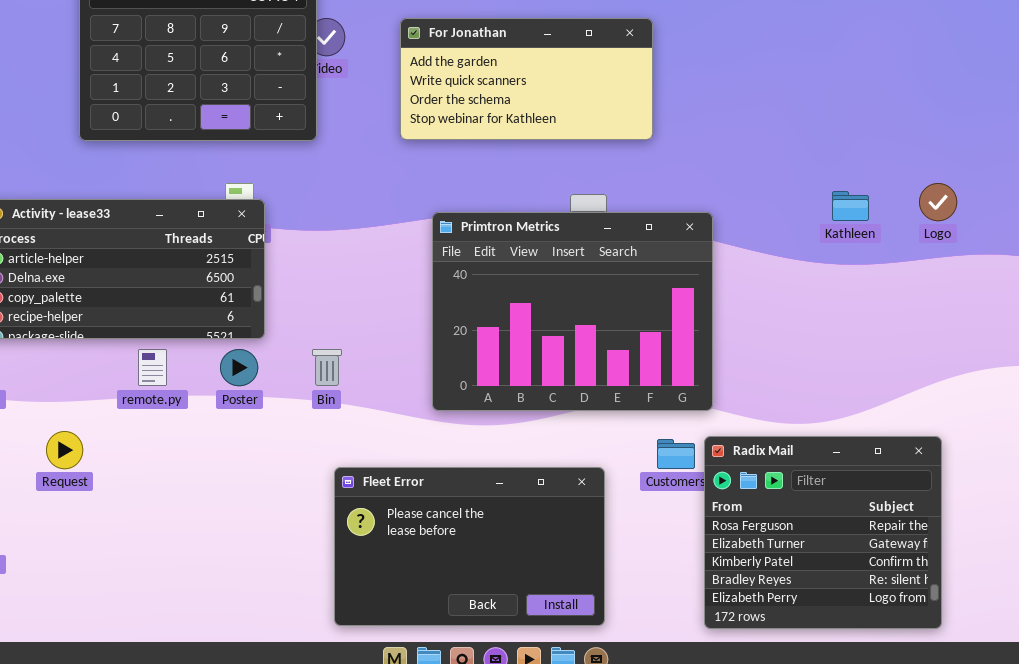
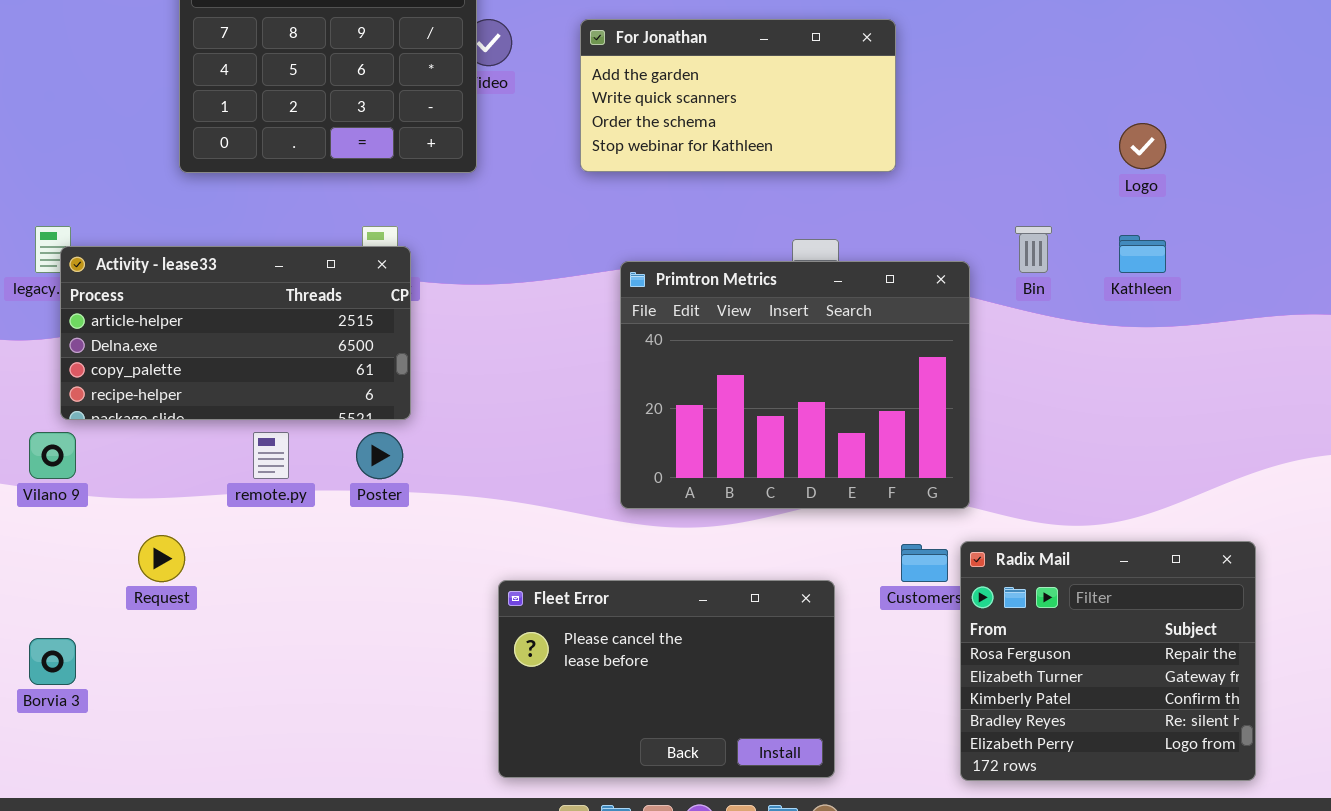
Logo: [919,183,957,221] -> [1119,123,1166,169], moved
Bin: [312,349,342,386] -> [1015,226,1052,273], moved

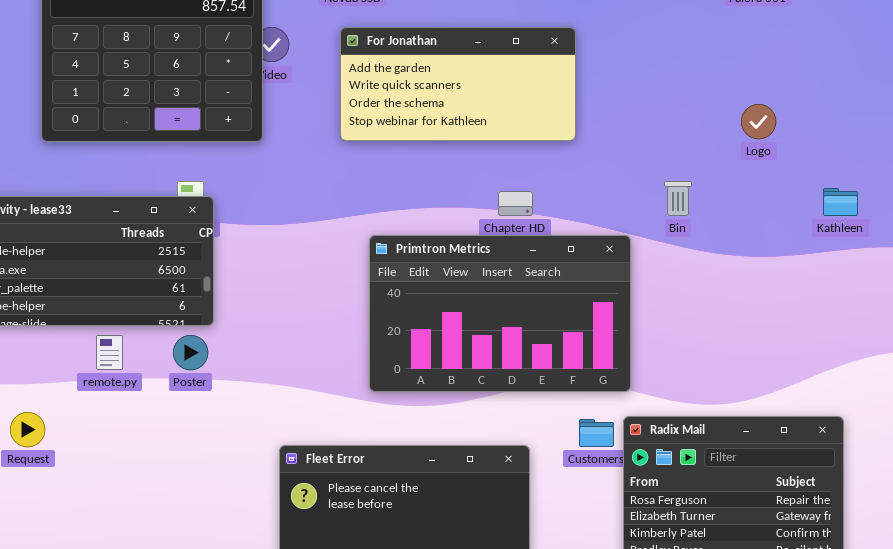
Kathleen: [1119,235,1166,273] -> [823,188,858,216], moved
Primtron Metrics: [620,261,970,509] -> [369,235,631,392], resized

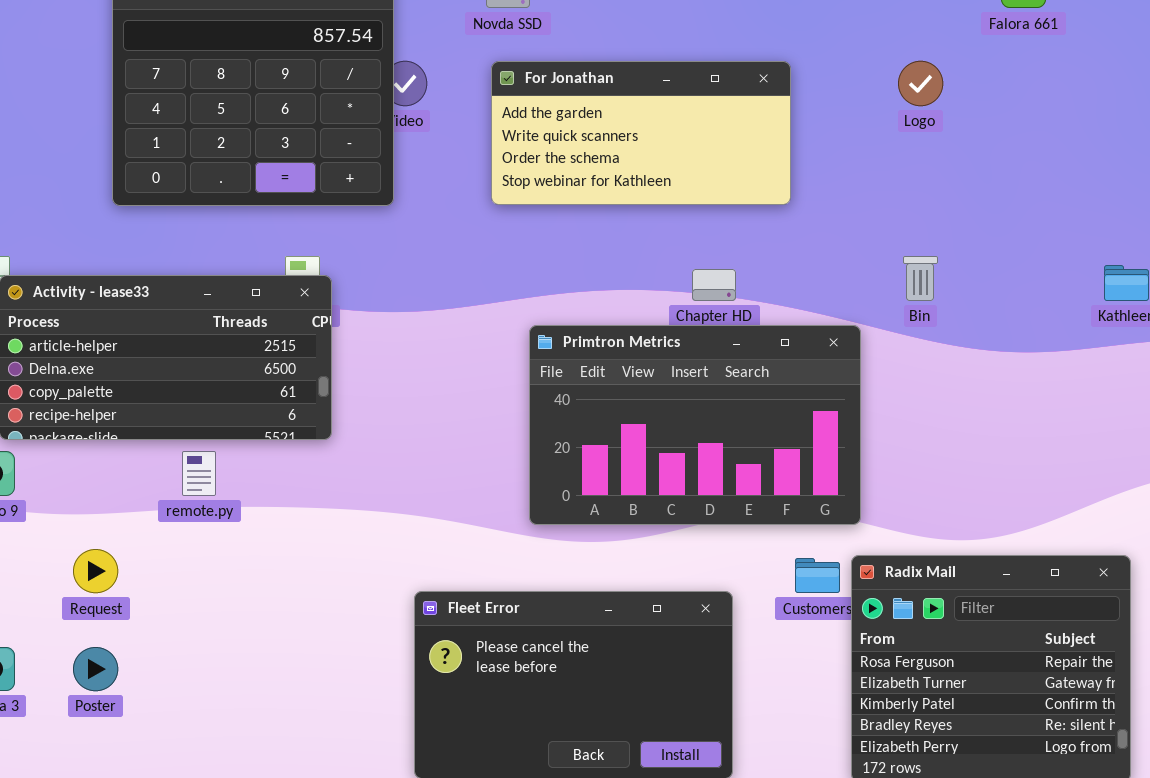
Logo: [741,104,776,139] -> [898,61,943,106], moved
Poster: [173,335,208,370] -> [73,647,118,691], moved

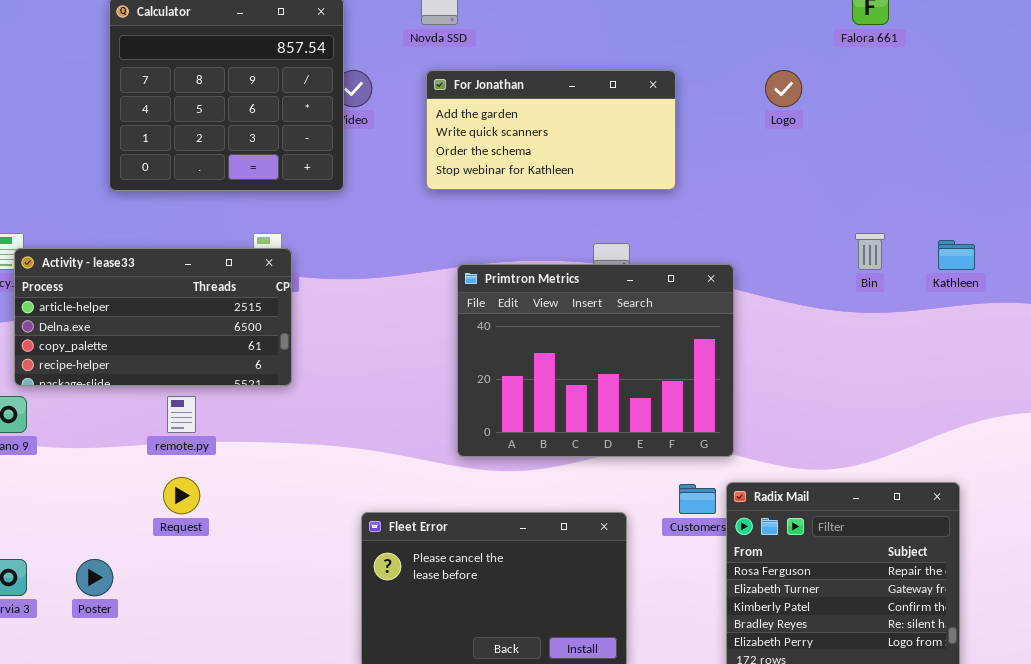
Bin: [903,256,938,301] -> [855,233,885,270], moved
Primtron Metrics: [529,325,861,525] -> [457,264,734,457], resized
Request: [73,549,118,593] -> [163,477,200,514], moved

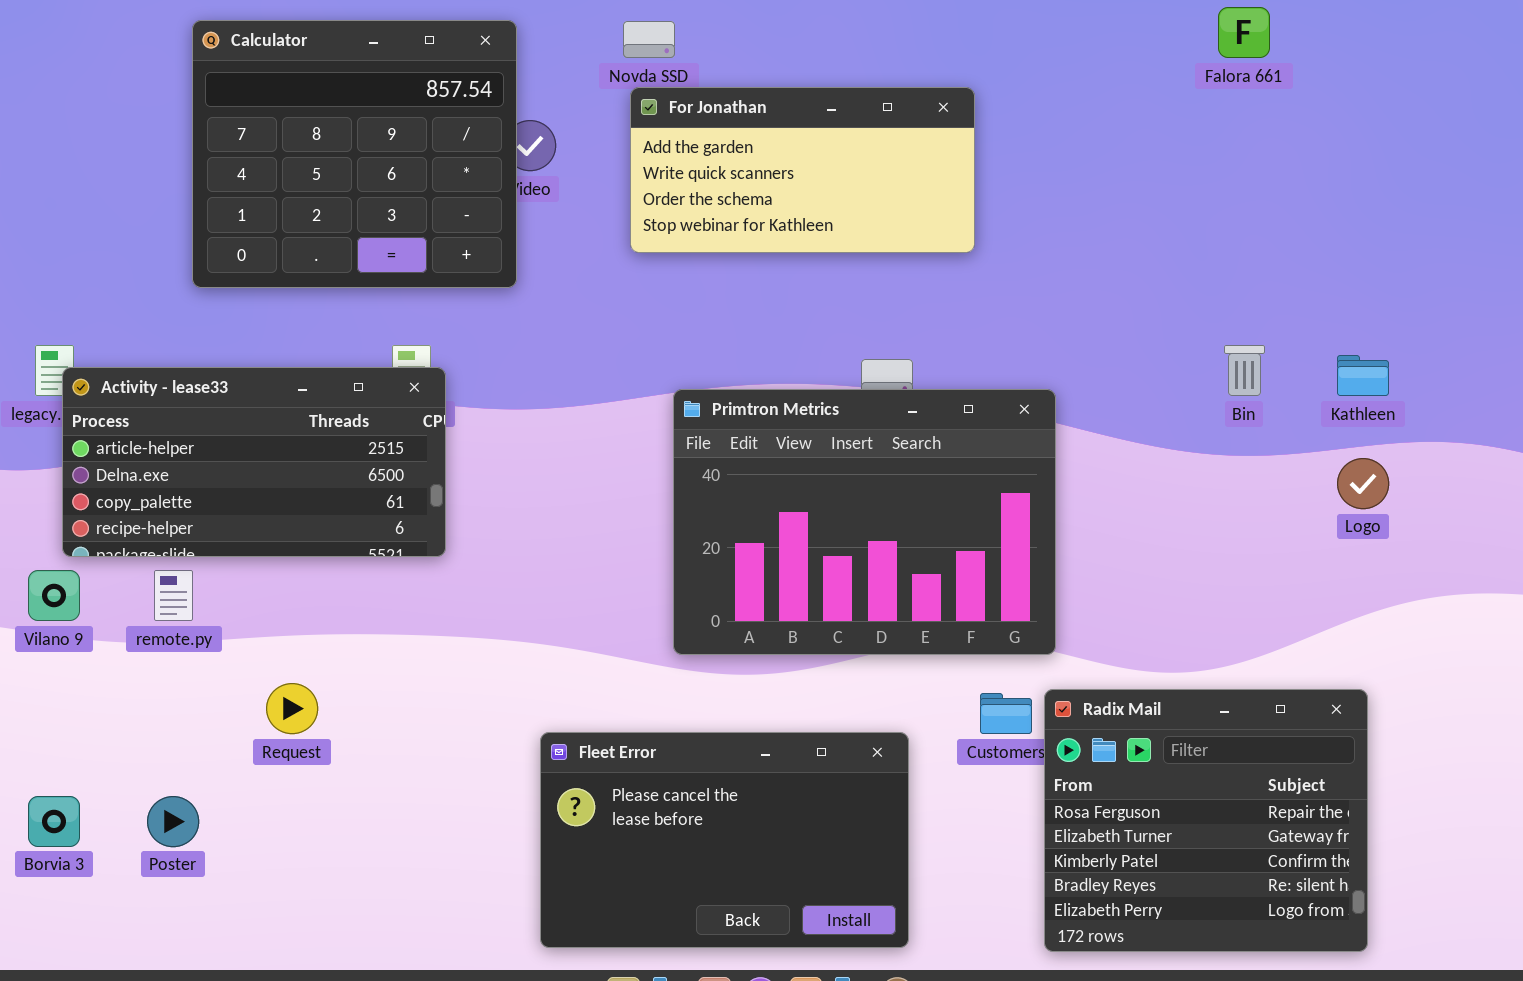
For Jonathan: [426,70,676,190] -> [630,87,975,253], moved
Logo: [765,70,802,107] -> [1337,458,1389,509], moved
remote.py: [167,396,196,433] -> [154,570,193,621], moved

